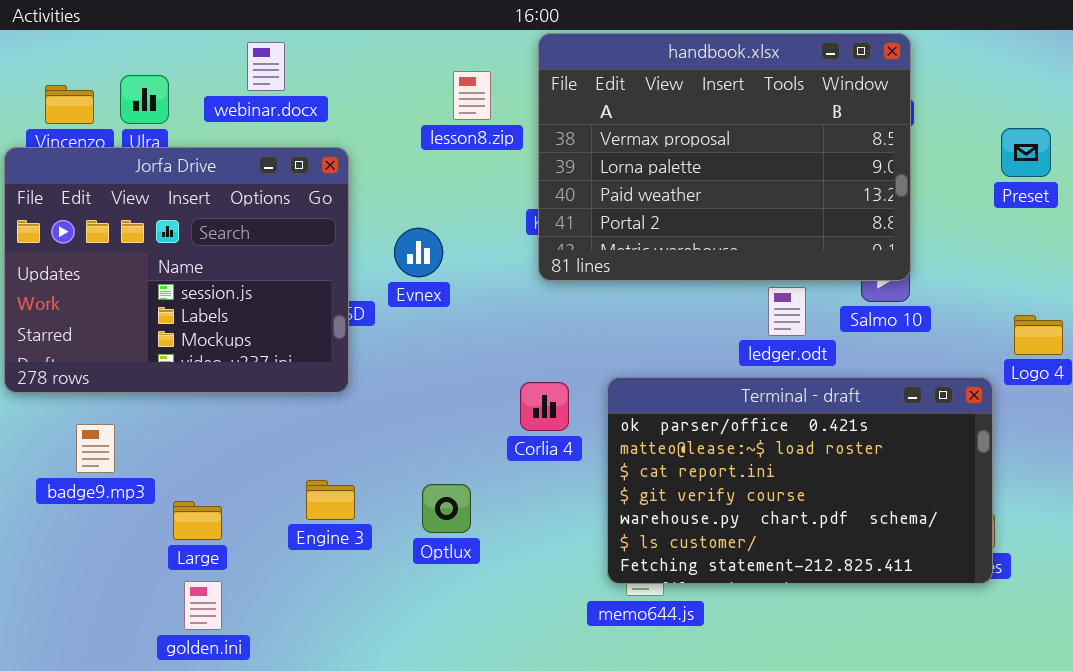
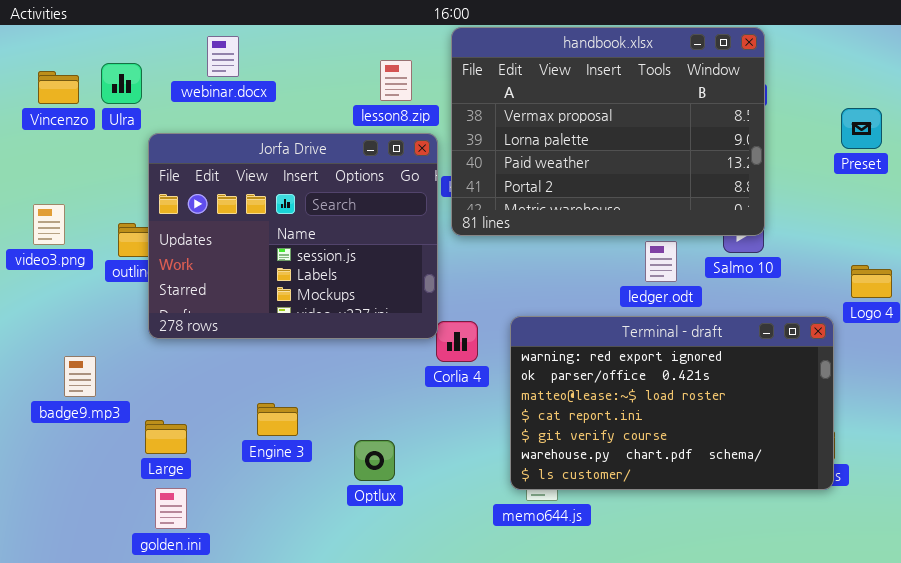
Jorfa Drive: [4,147,349,393] -> [148,133,438,339], moved
Terminal - draft: [607,377,993,584] -> [510,316,834,490], scrolled up 1 row
Optlux: [422,484,471,533] -> [354,440,395,481], moved

